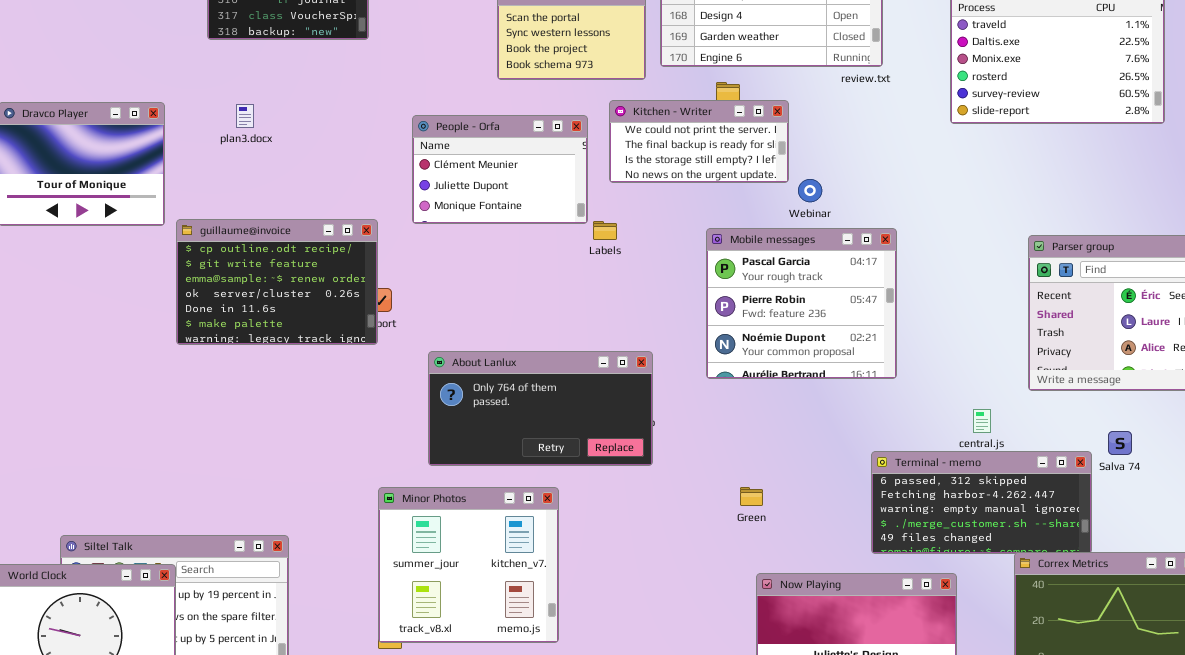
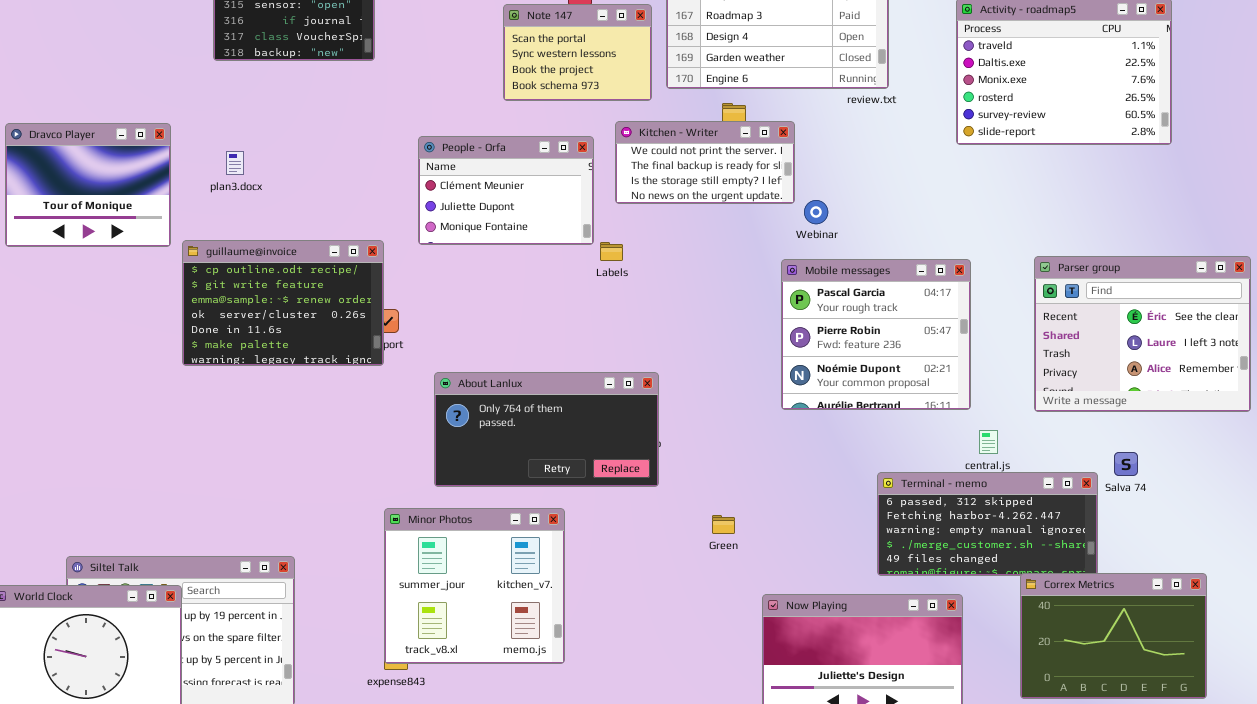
plan3.docx: [236,104,254,128] -> [226,151,244,175], moved
Mobile messages: [706,228,897,379] -> [781,259,971,410], moved
Green: [740,487,763,506] -> [712,515,735,534], moved

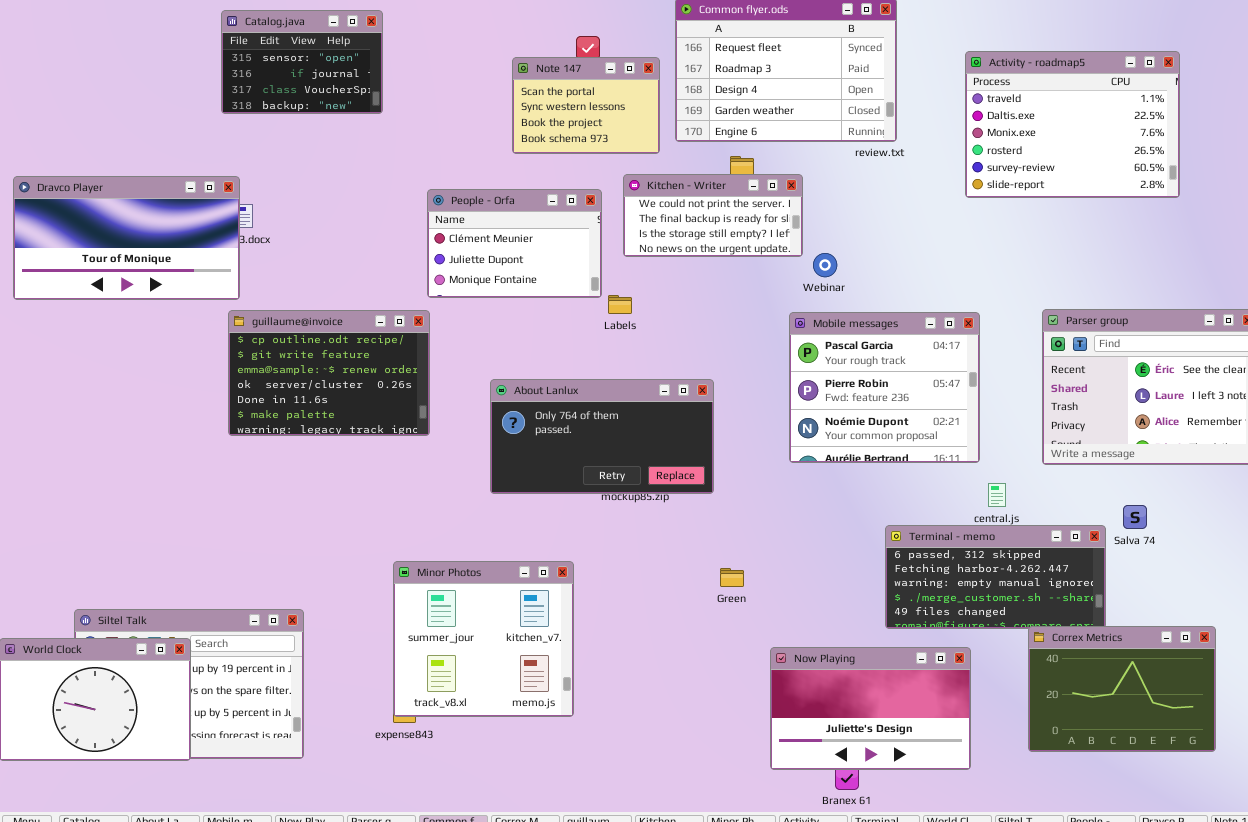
Dravco Player: [5,123,171,247] -> [13,176,240,300], resized
guillaume@invoice: [182,240,384,366] -> [228,310,430,436], moved
About Lanlux: [434,372,659,487] -> [490,379,714,494], moved

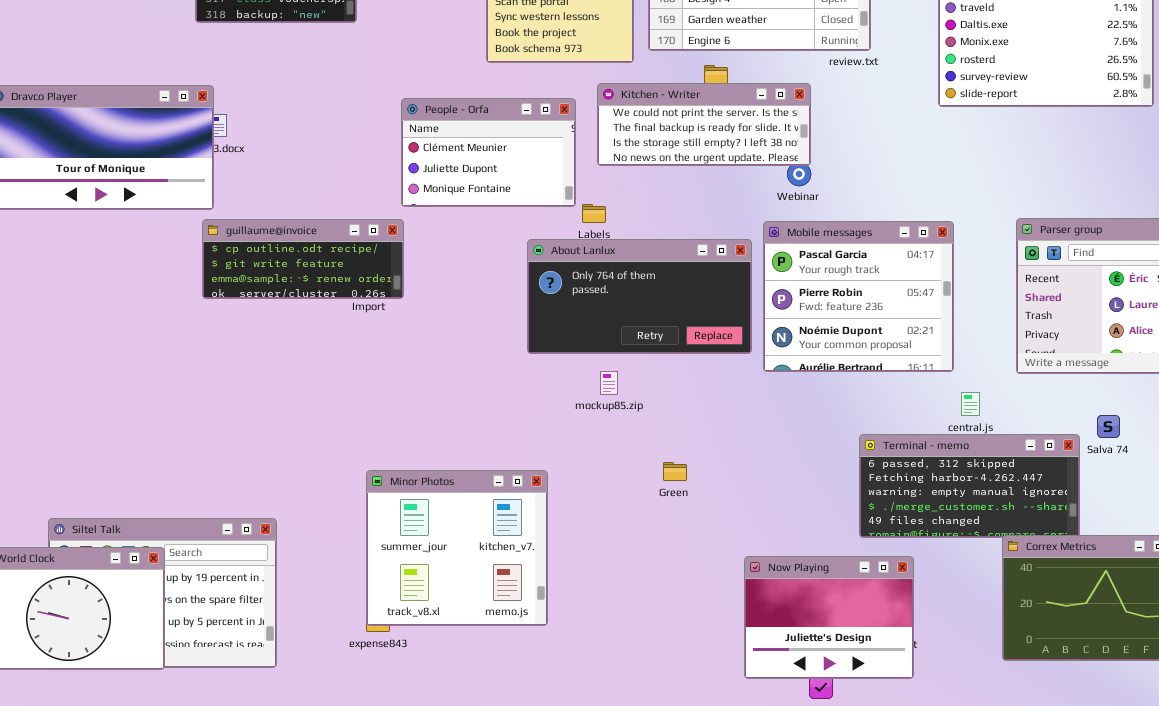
Kitchen - Writer: [623,174,803,257] -> [597,83,811,166], resized
guillaume@invoice: [228,310,430,436] -> [202,219,404,299], resized
About Lanlux: [490,379,714,494] -> [527,239,752,354], moved
Green: [720,568,744,587] -> [663,462,687,481], moved
Now Playing: [770,647,971,770] -> [744,556,914,679], resized

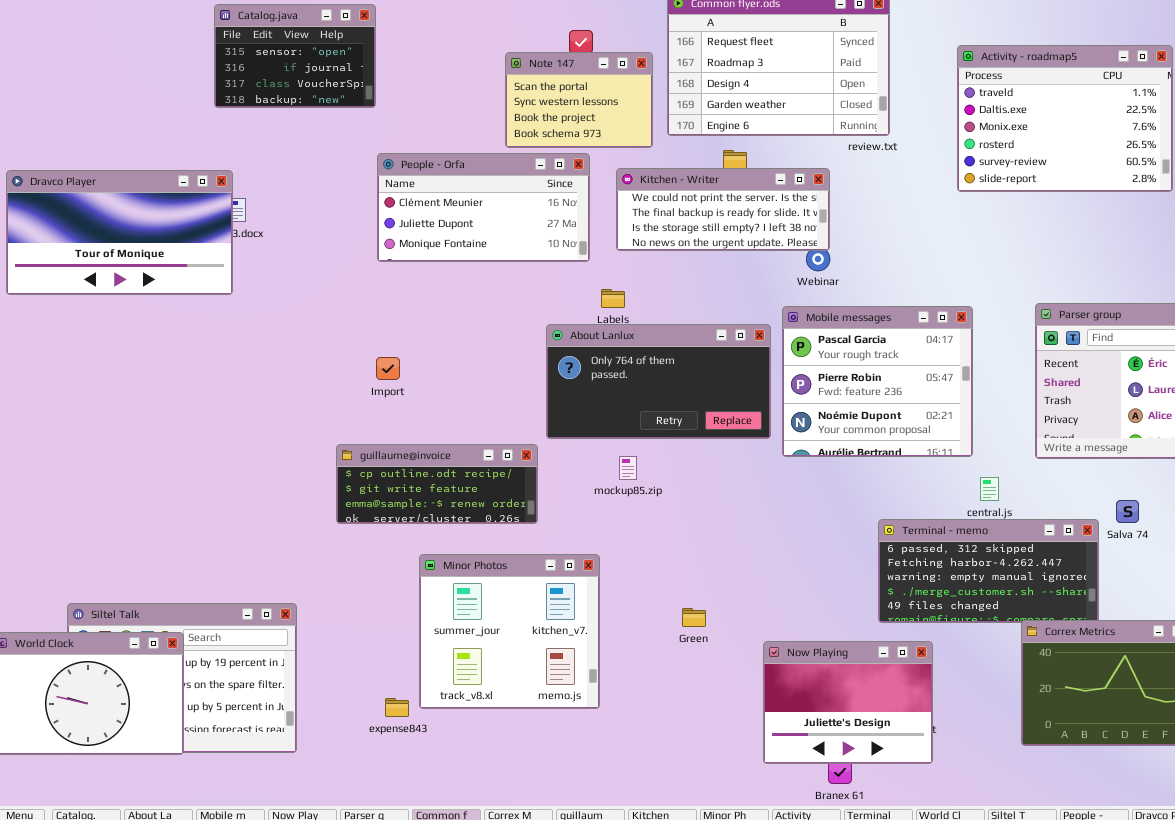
People - Orfa: [401,98,576,207] -> [377,153,590,262], moved, resized
guillaume@invoice: [202,219,404,299] -> [336,444,538,524], moved
Green: [663,462,687,481] -> [682,608,706,627], moved
Minor Photos: [366,470,548,626] -> [419,554,600,709], moved

